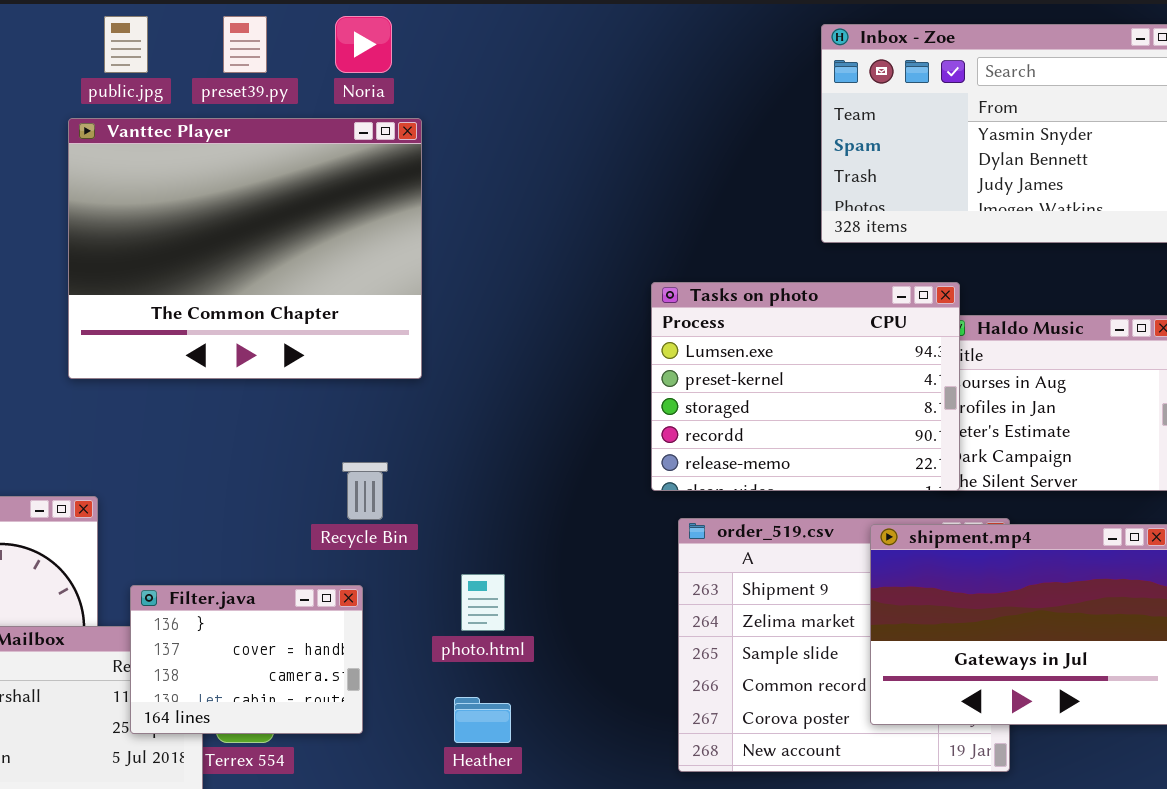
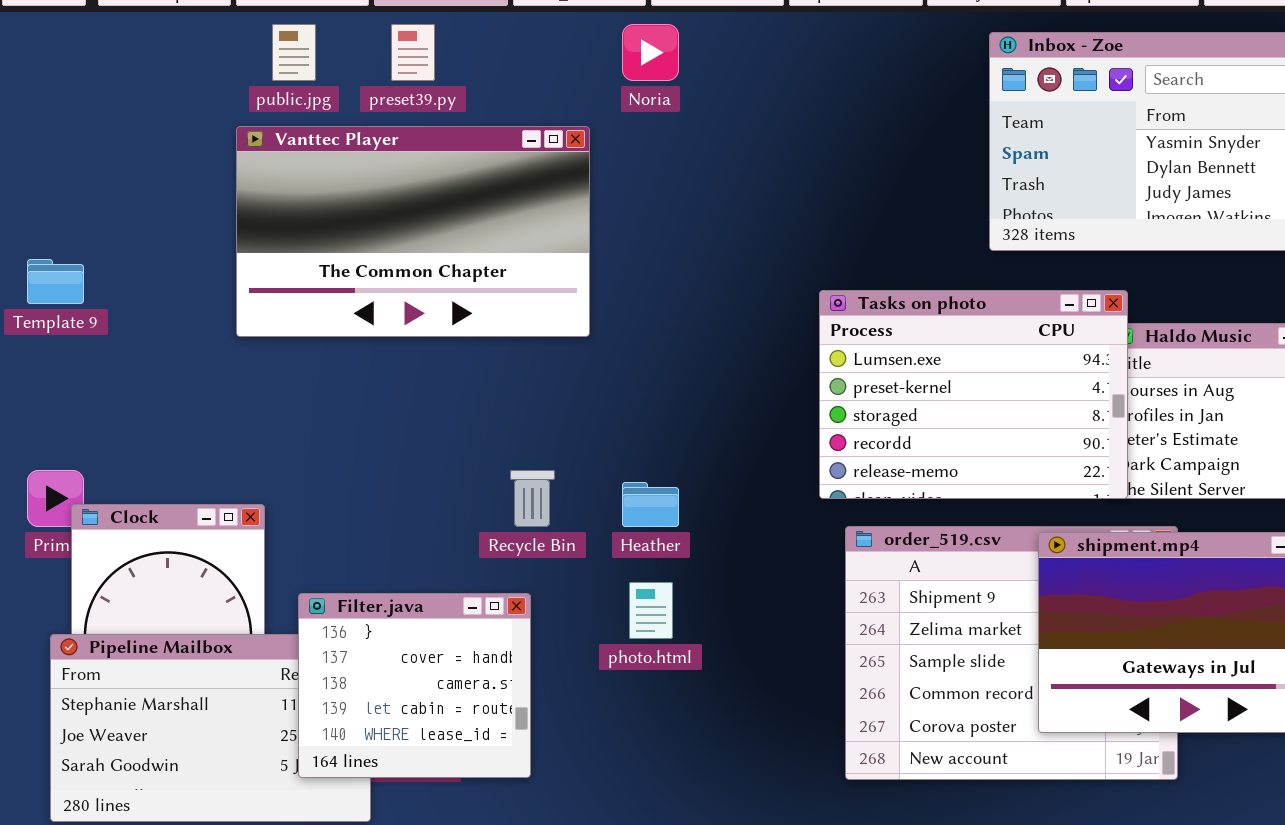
Noria: [335,16,392,73] -> [622,24,679,81], moved
Vanttec Player: [68,118,422,379] -> [236,126,590,337], resized
Filter.java: [130,585,363,734] -> [298,593,531,778], resized
Heather: [454,697,511,743] -> [622,482,679,527], moved

